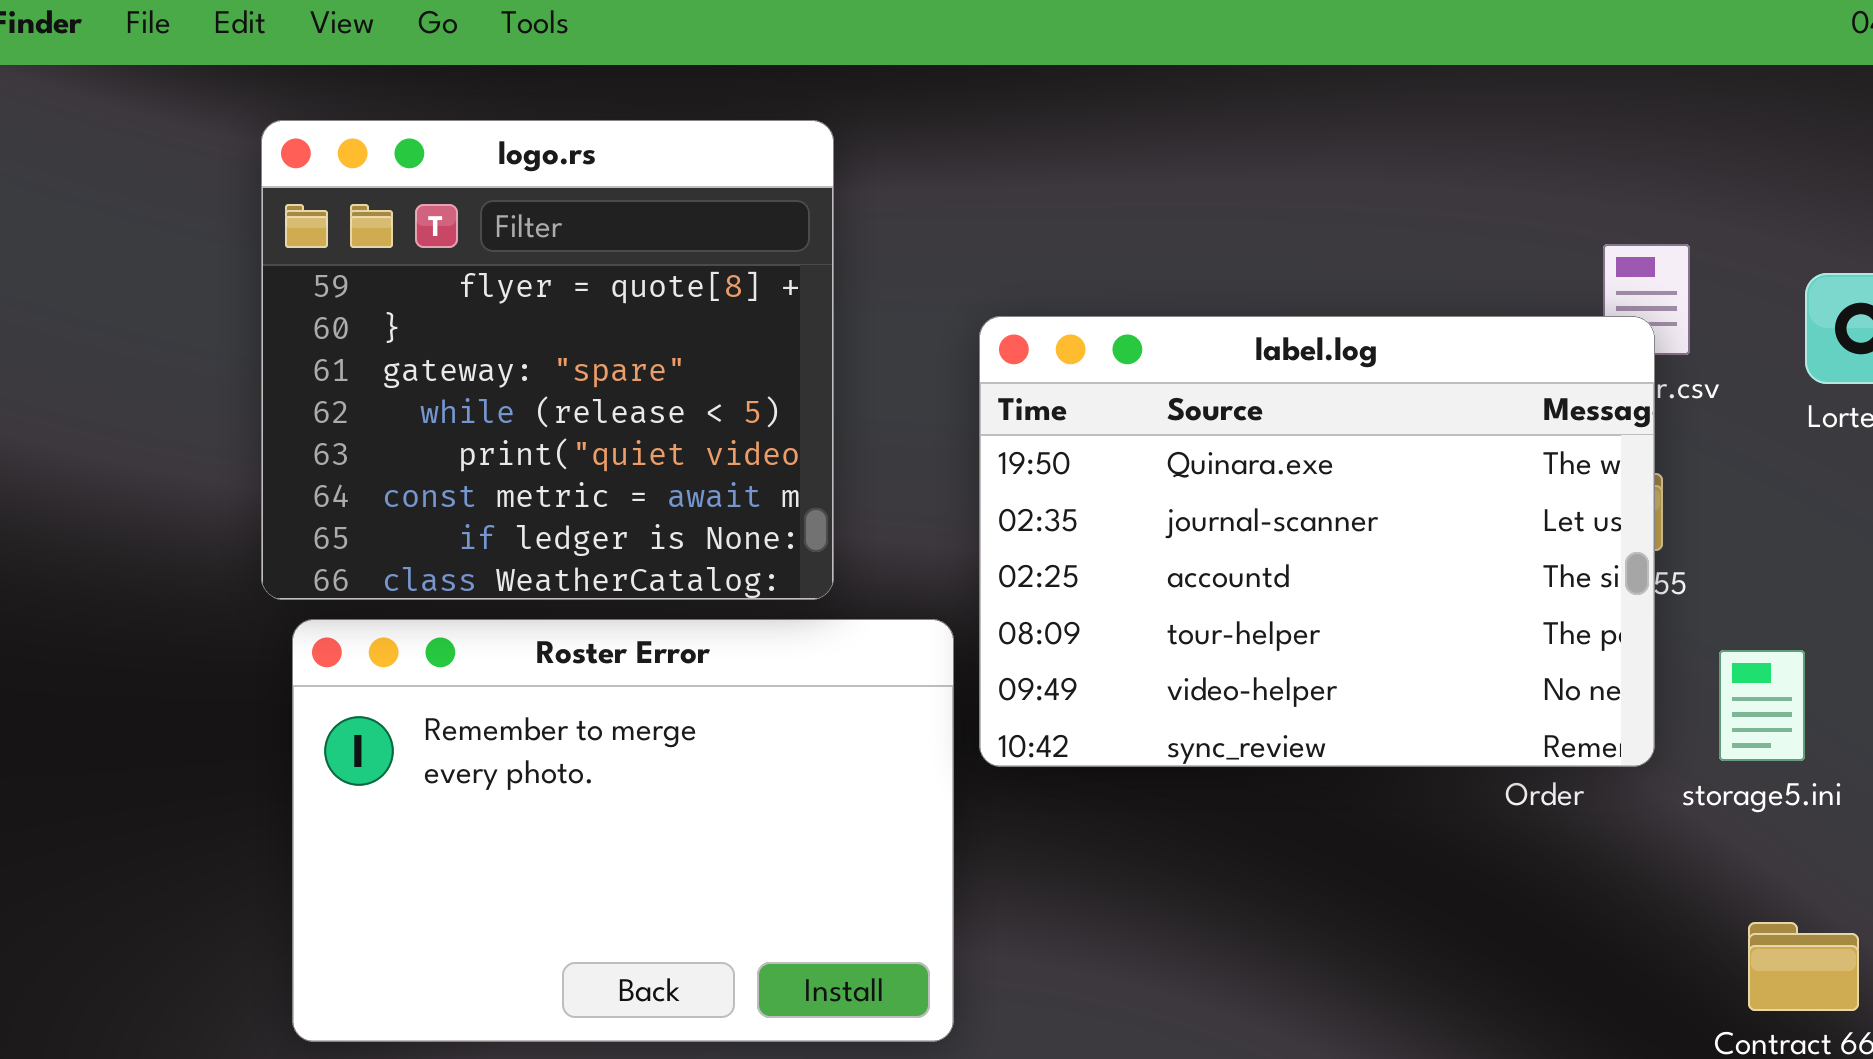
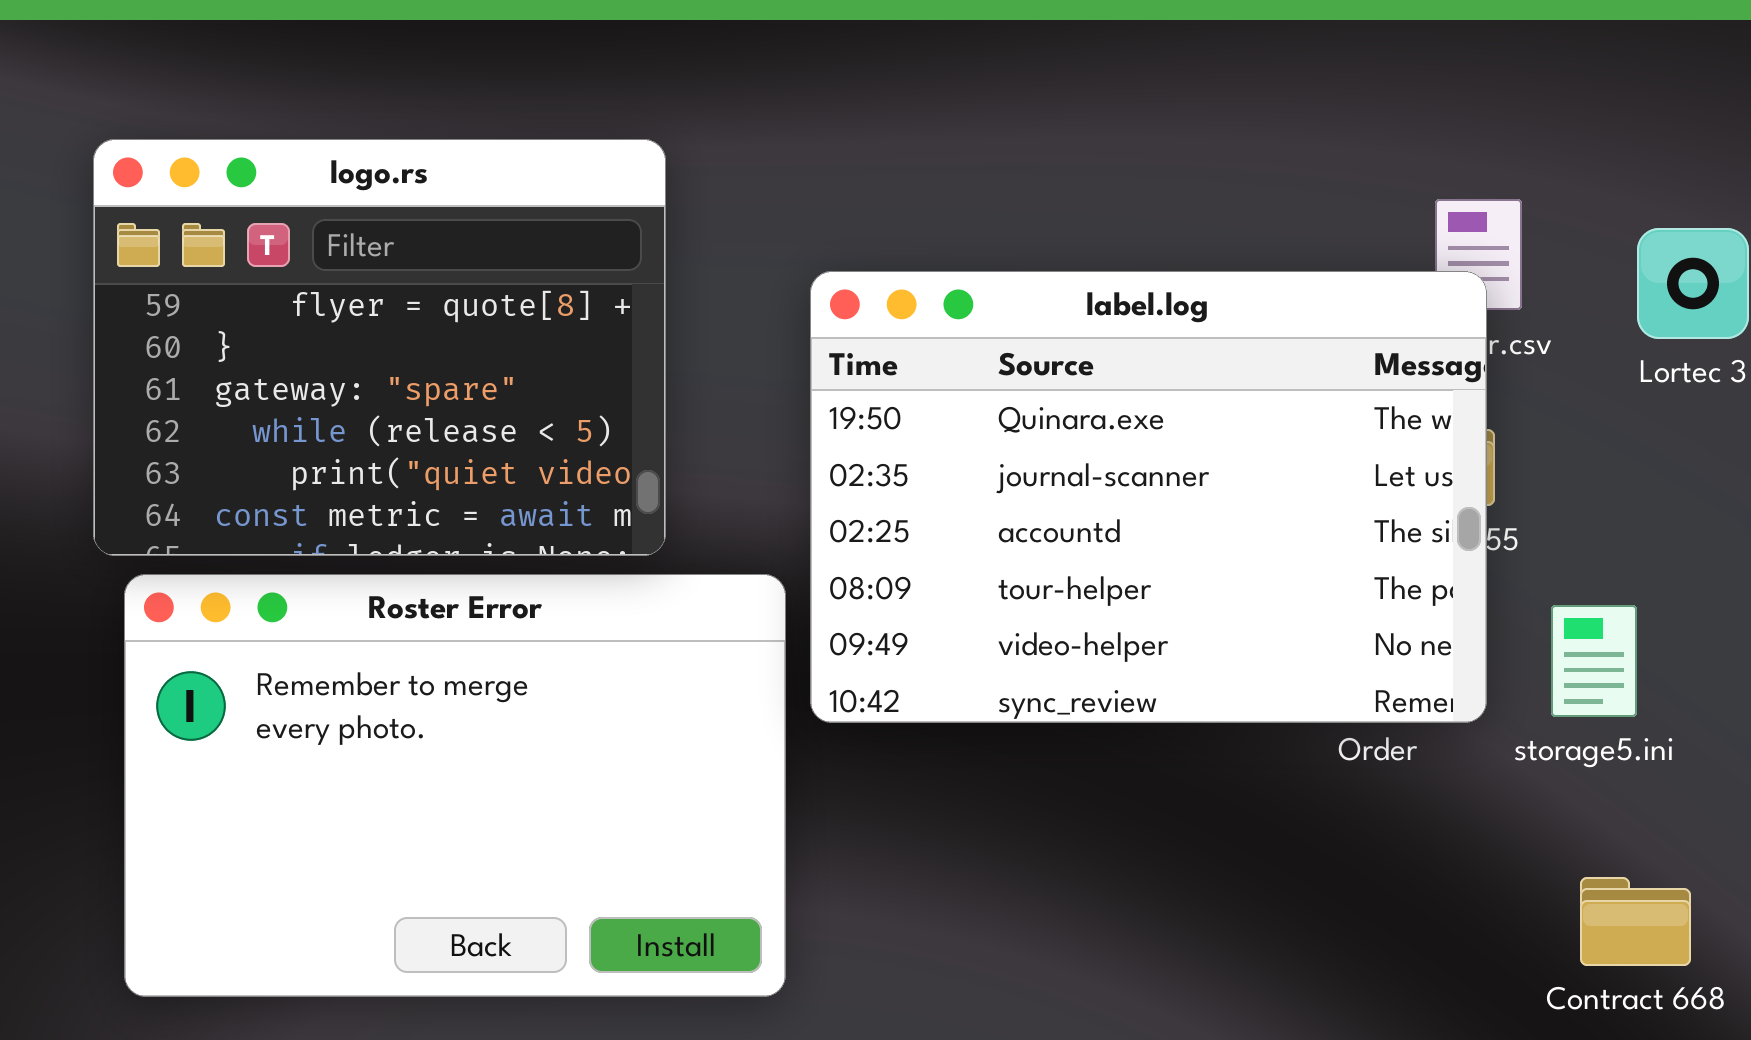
logo.rs: [261,120,834,600] -> [93,139,666,556], resized

